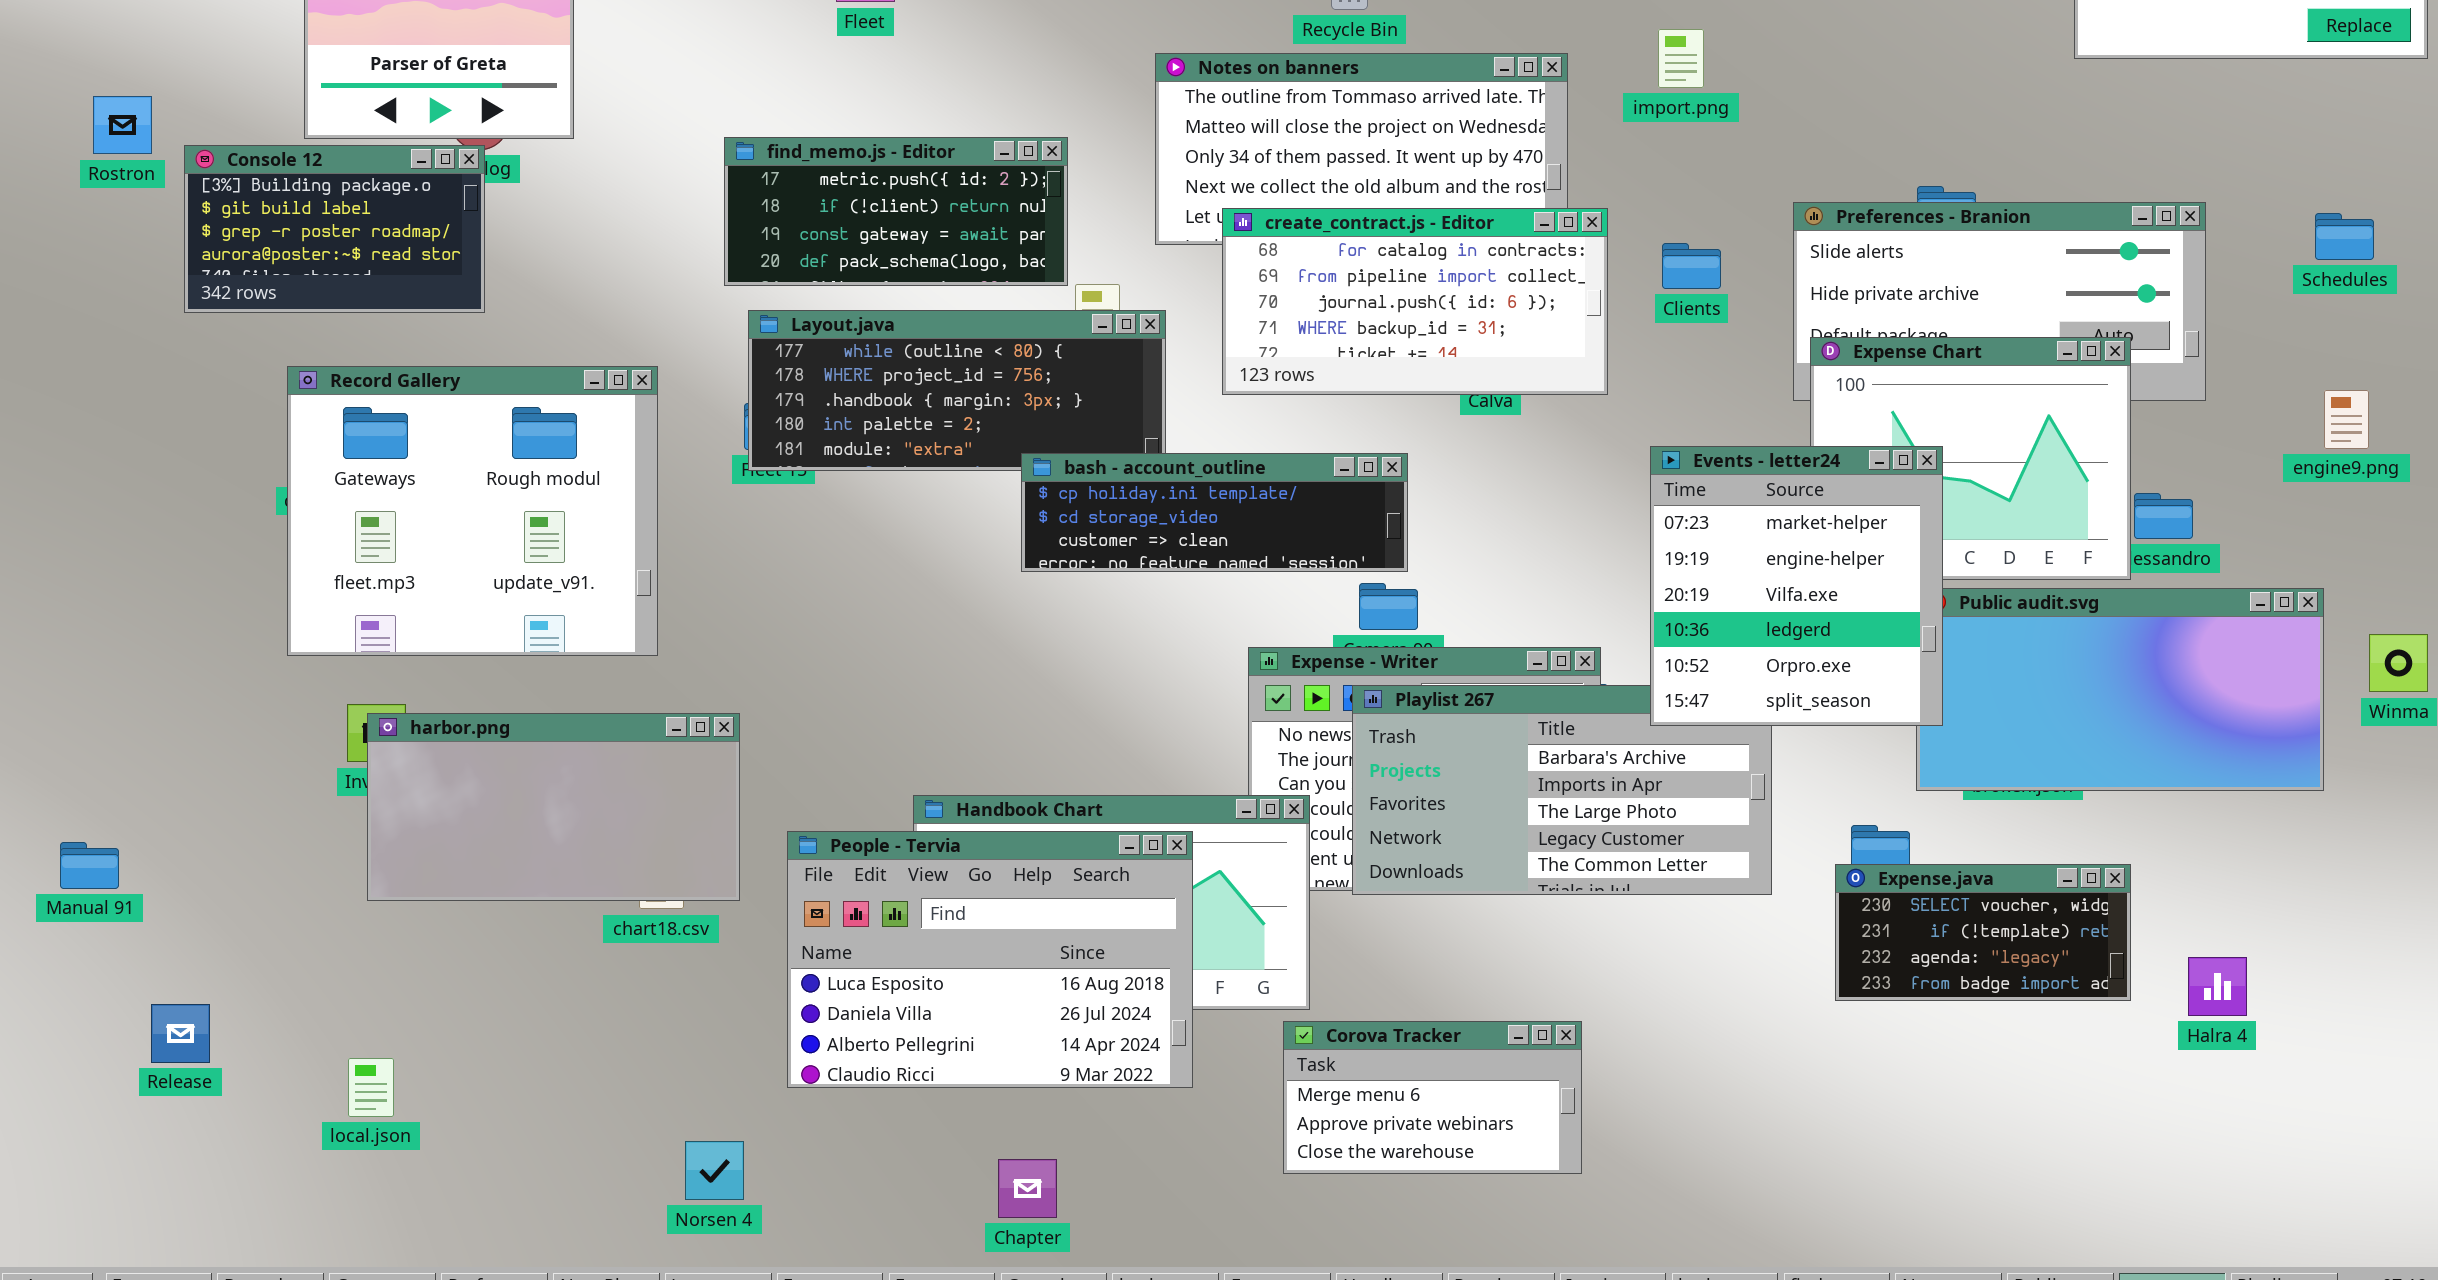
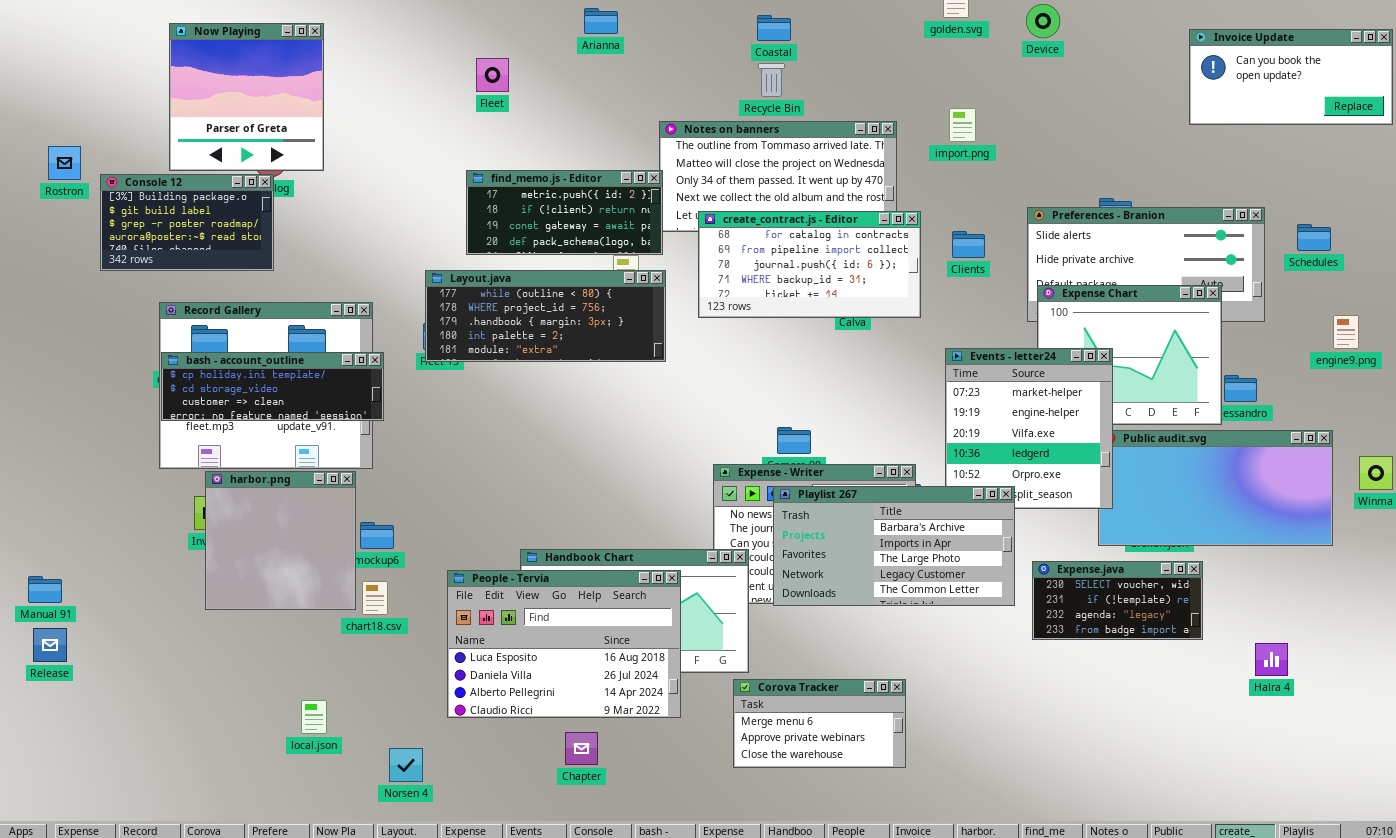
find_memo.js - Editor: [724,137,1068,286] -> [466,170,663,255], moved
Schedules: [2315,213,2374,260] -> [1297,224,1331,251], moved
bash - account_outline: [1021,453,1408,572] -> [161,352,384,421], moved
Playlist 267: [1352,685,1772,895] -> [773,486,1015,606], raised
harbor.png: [367,713,740,901] -> [205,471,356,610], resized
Expense.java: [1835,864,2131,1001] -> [1032,561,1203,640], moved
Release: [151,1004,210,1063] -> [33,628,67,662], moved
local.json: [348,1058,394,1117] -> [301,700,327,734], moved
Chapter: [998,1159,1057,1218] -> [565,732,598,765], moved

